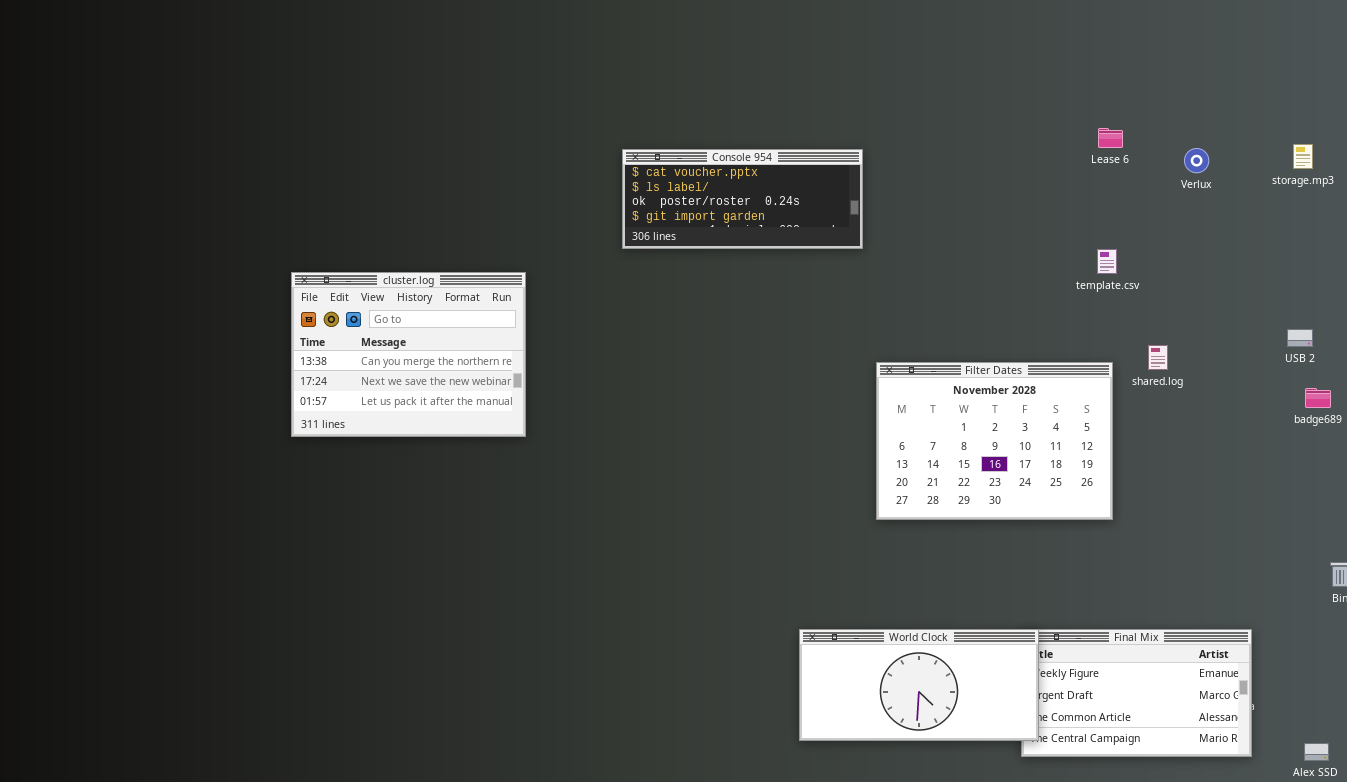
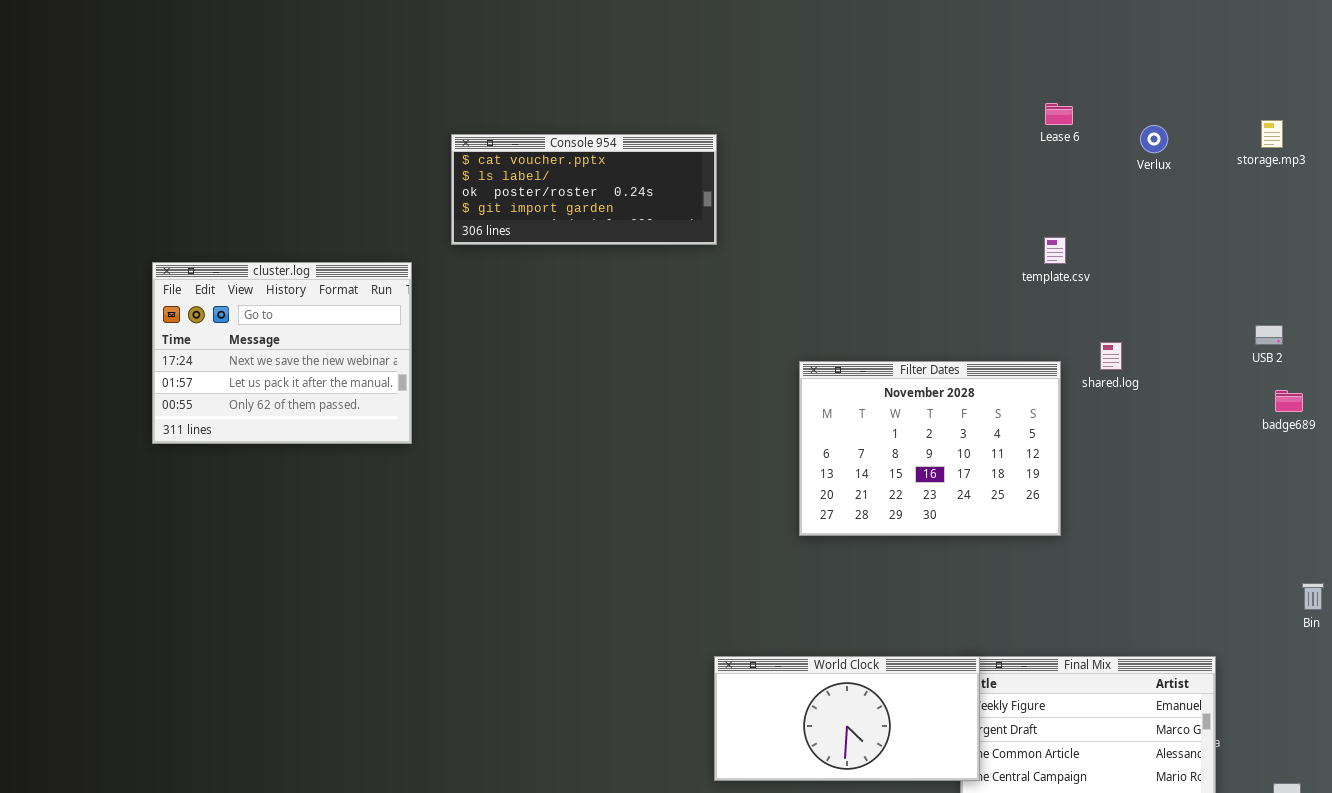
Console 954: [622,149,863,249] -> [451,134,717,245], moved
cluster.log: [291,272,526,437] -> [152,262,412,444], scrolled down 1 row

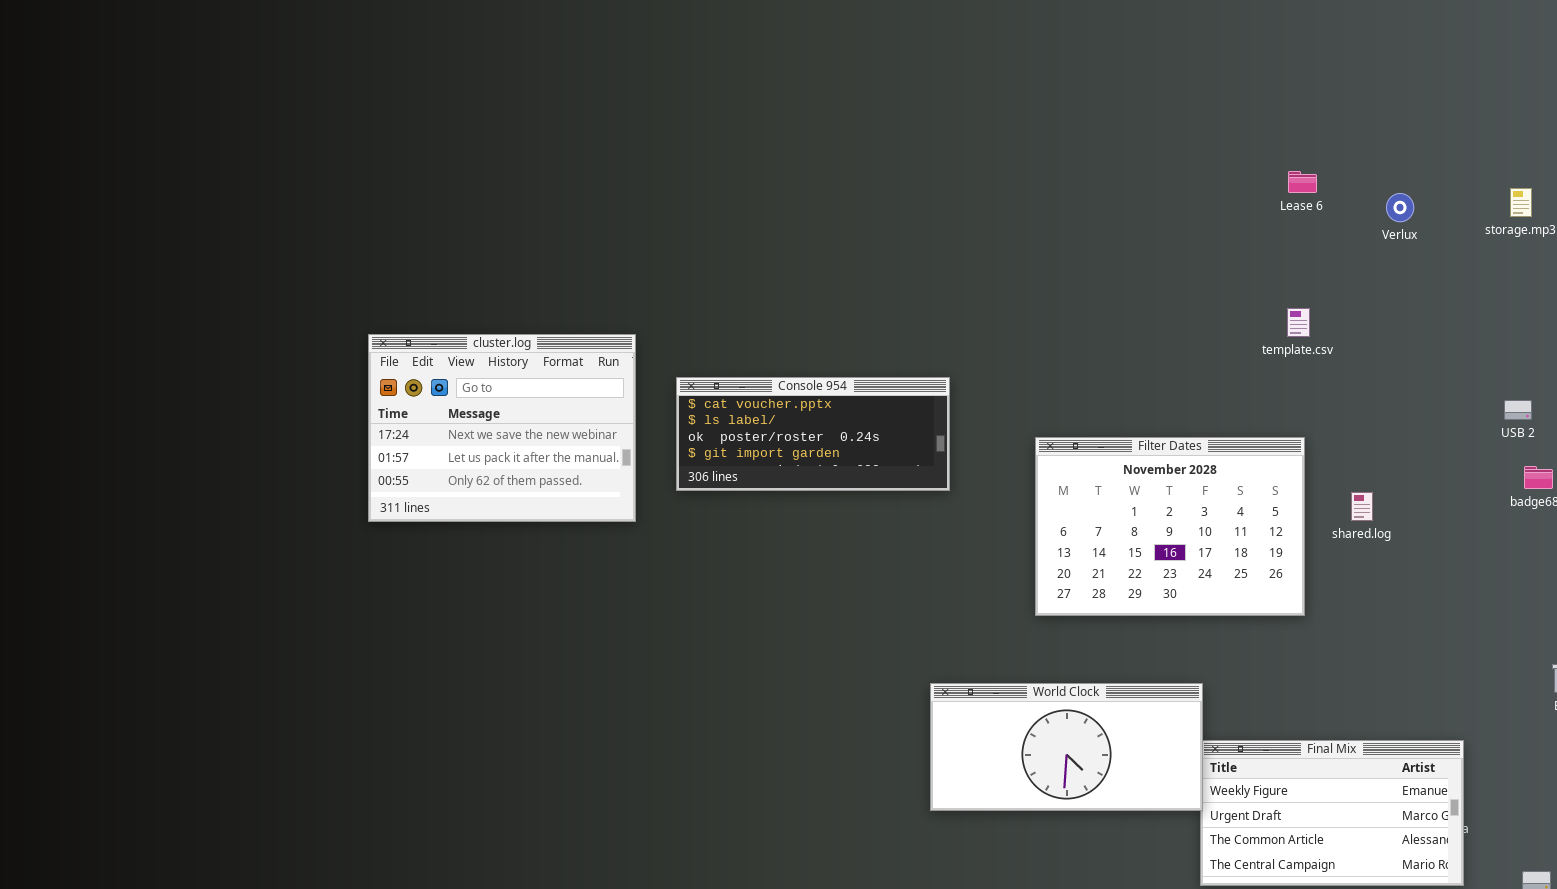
Console 954: [451,134,717,245] -> [676,377,950,491], moved
shared.log: [1100,342,1122,370] -> [1351,492,1373,521], moved
World Clock: [714,656,980,781] -> [930,683,1203,811], moved

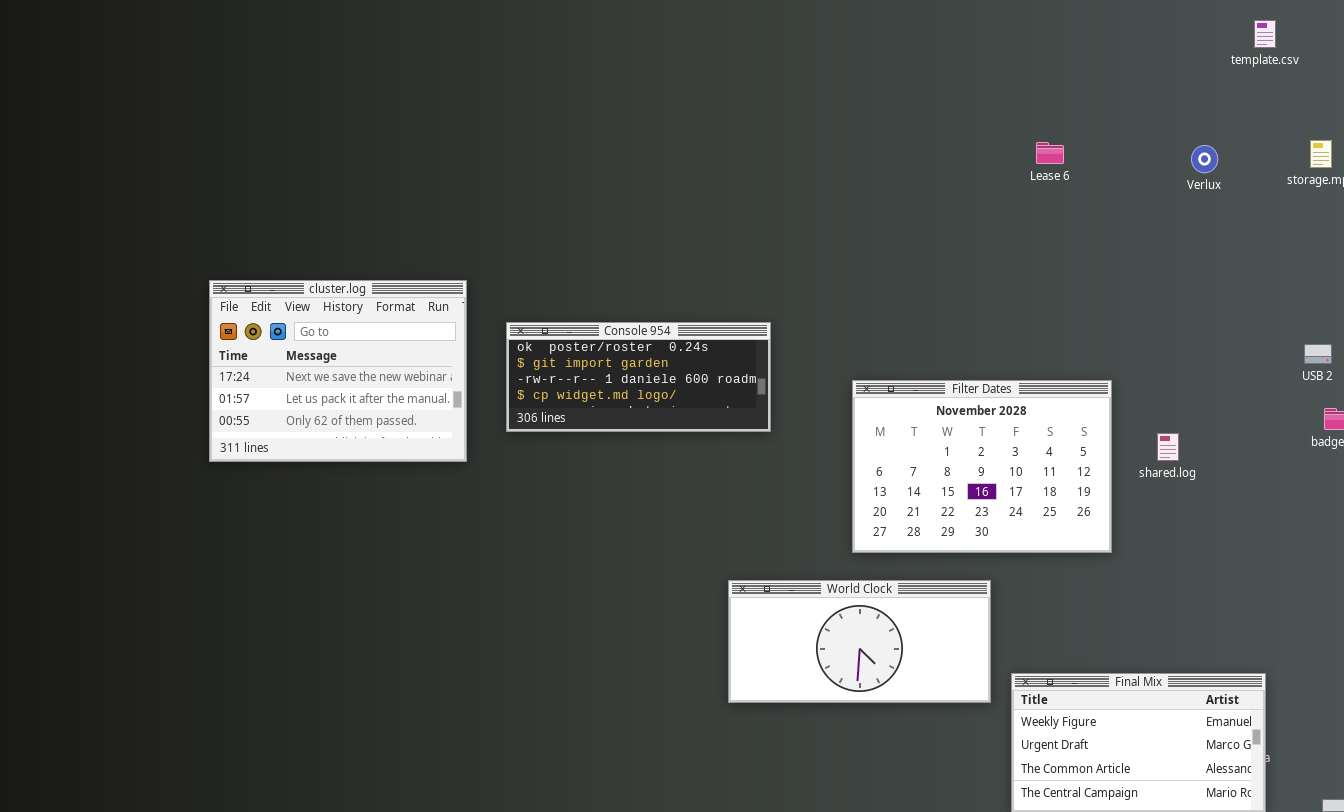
Lease 6: [1288,171,1317,193] -> [1036,142,1064,164], moved
template.csv: [1287,308,1310,337] -> [1254,20,1276,48], moved
Console 954: [676,377,950,491] -> [506,322,771,432], scrolled down 2 rows
World Clock: [930,683,1203,811] -> [728,580,991,703], moved

